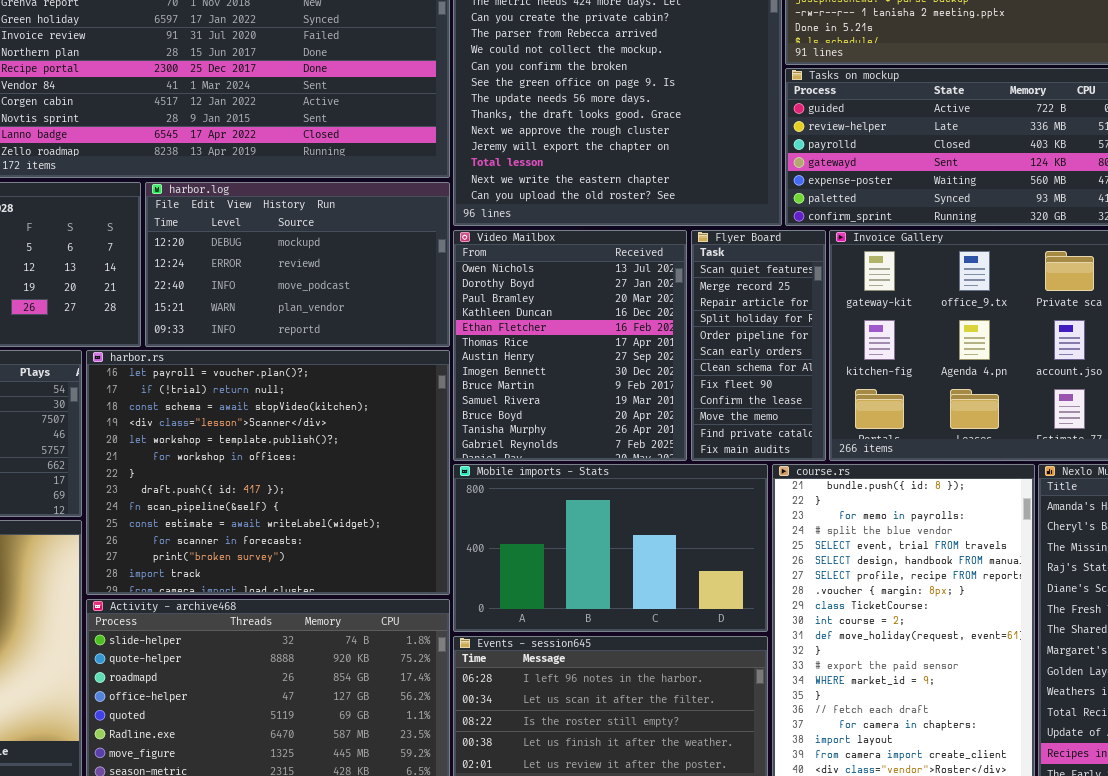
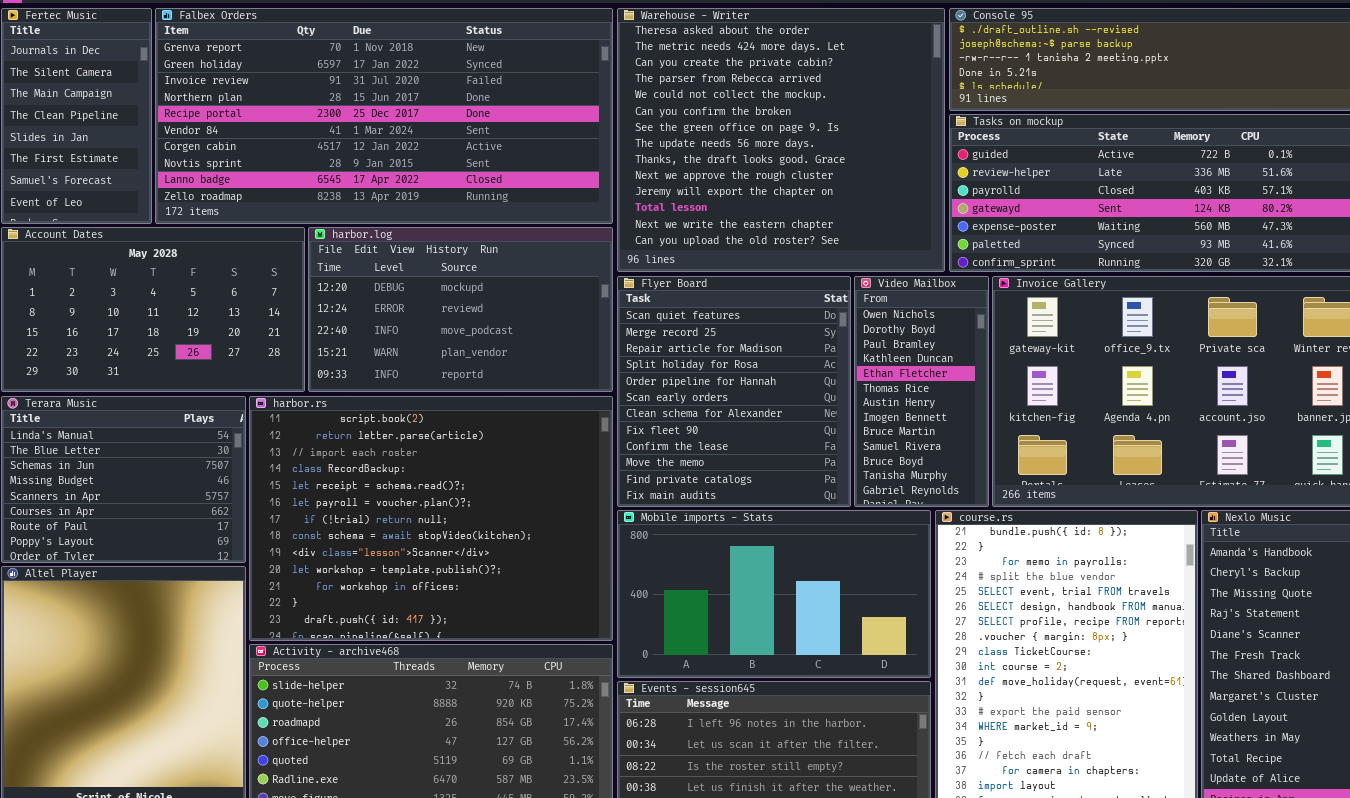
Video Mailbox: [453,230,687,461] -> [854,276,989,507], moved, resized
Flyer Board: [691,230,826,461] -> [617,276,851,507], moved, resized
harbor.rs: [86,350,450,595] -> [249,396,613,641], scrolled up 5 rows

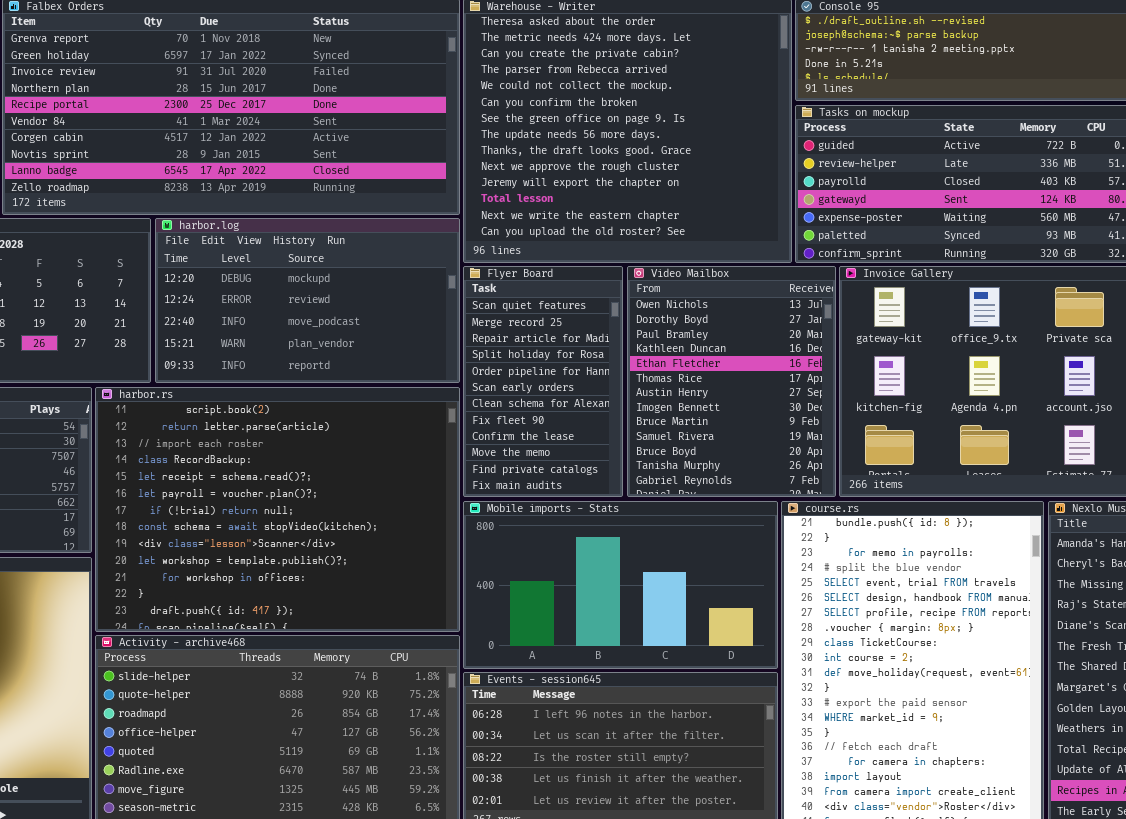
Flyer Board: [617,276,851,507] -> [463,266,623,497], resized
Video Mailbox: [854,276,989,507] -> [627,266,836,497], resized

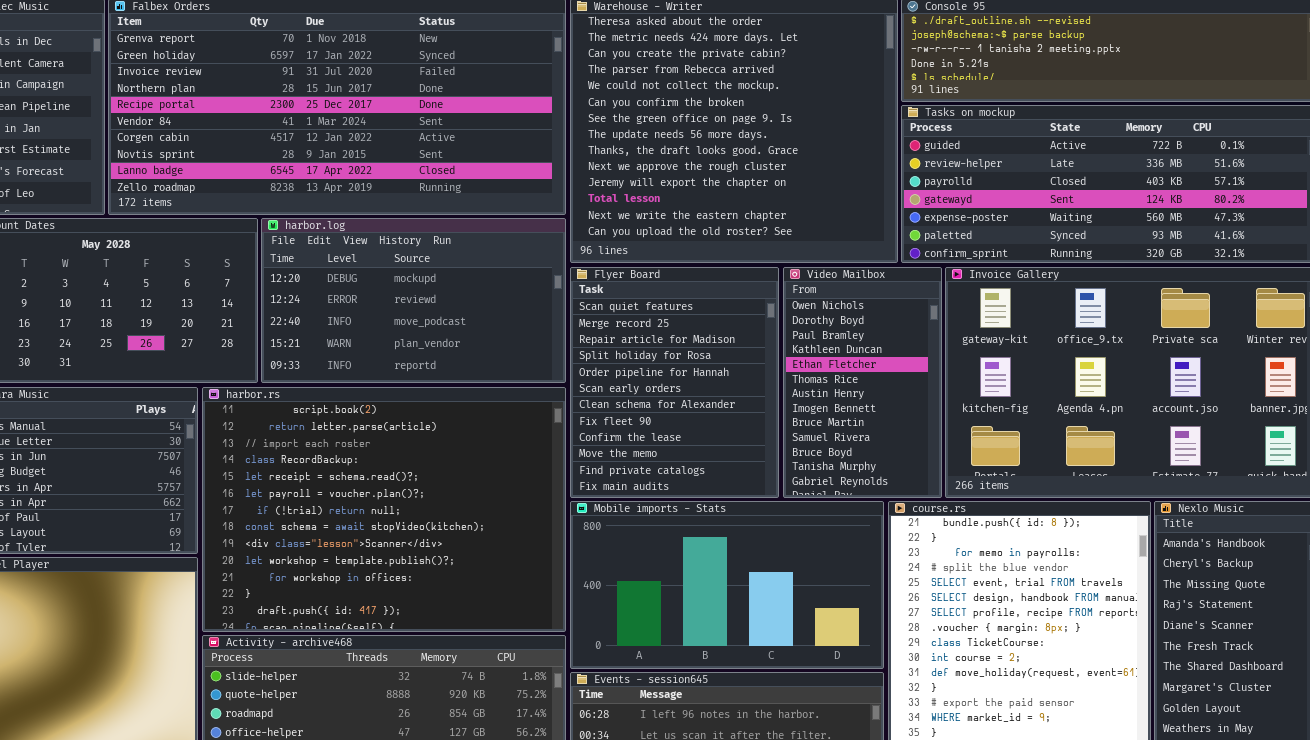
Flyer Board: [463,266,623,497] -> [570,267,779,498], resized
Video Mailbox: [627,266,836,497] -> [783,267,942,498], resized

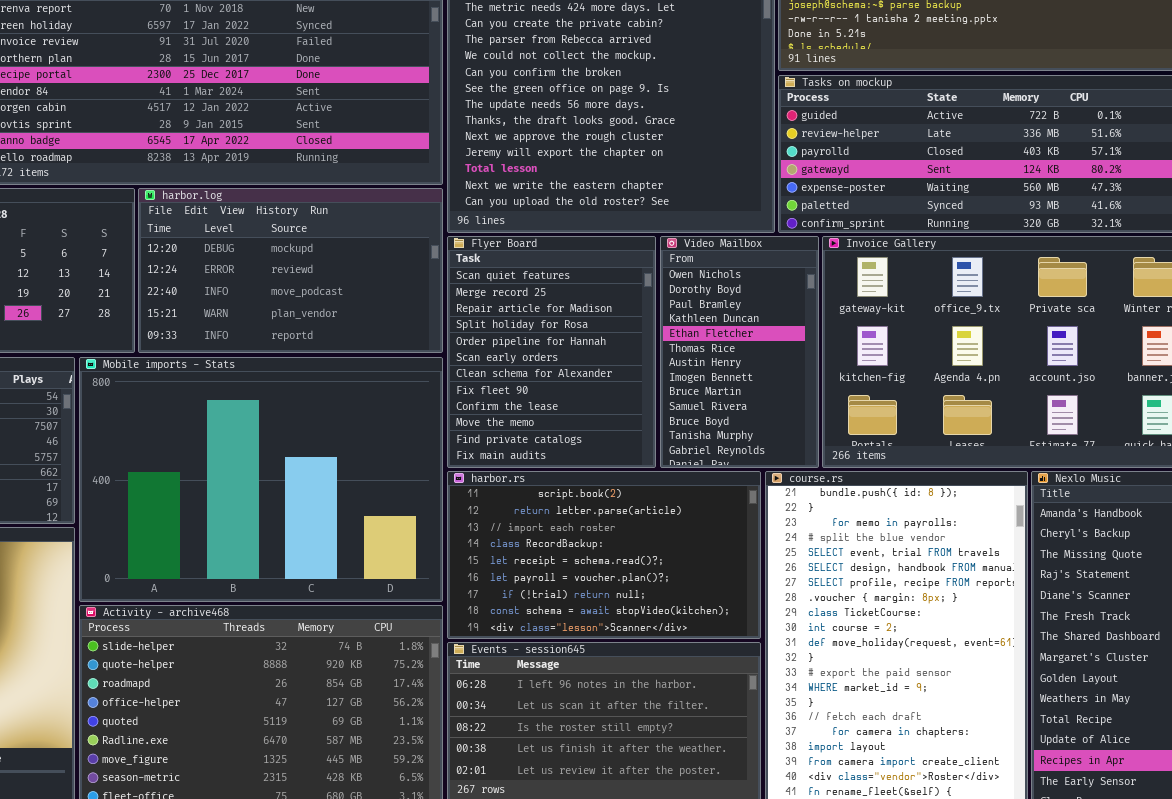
harbor.rs: [202,387,566,632] -> [447,471,761,639], moved, resized
Mobile imports - Stats: [570,501,884,669] -> [79,357,443,602], moved, resized

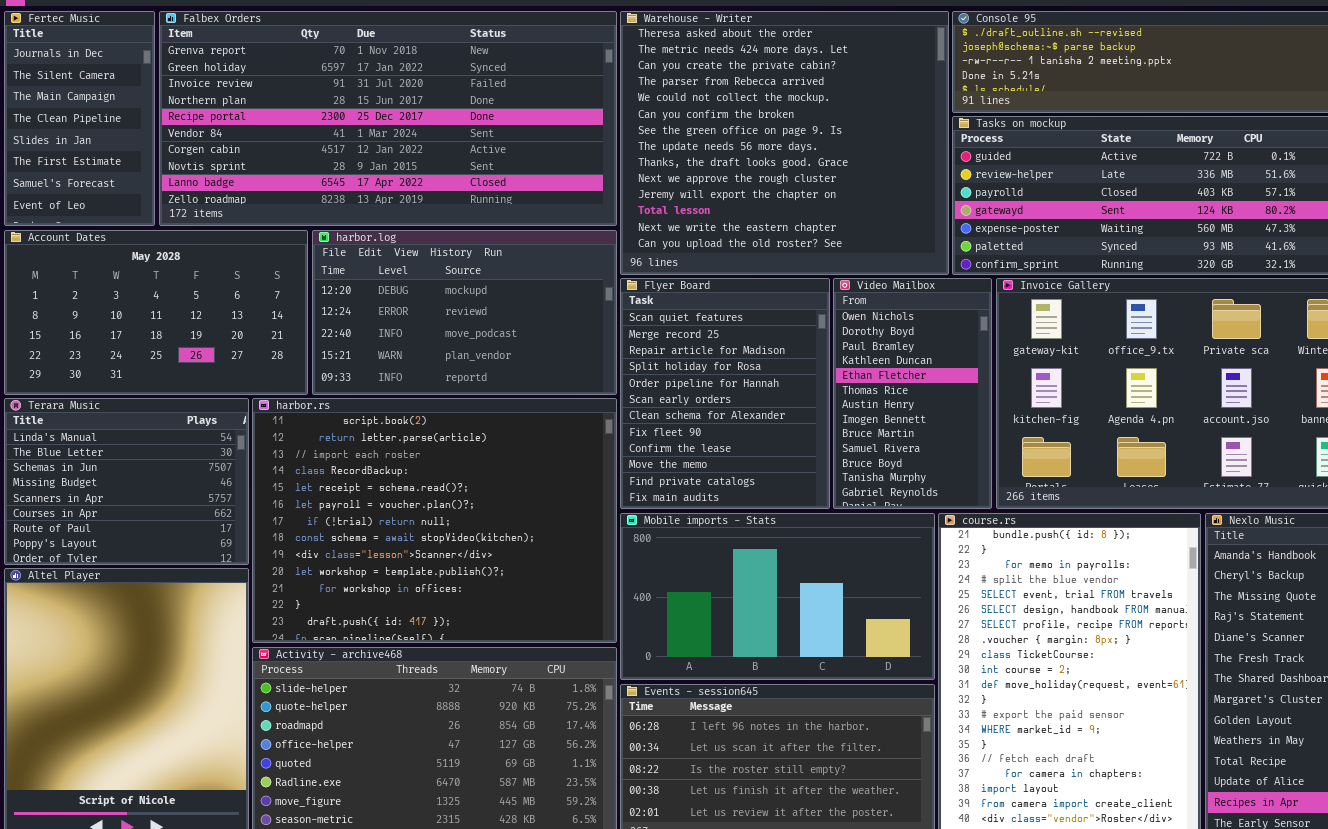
Mobile imports - Stats: [79,357,443,602] -> [620,513,935,680], moved, resized
harbor.rs: [447,471,761,639] -> [252,398,617,643], moved, resized

